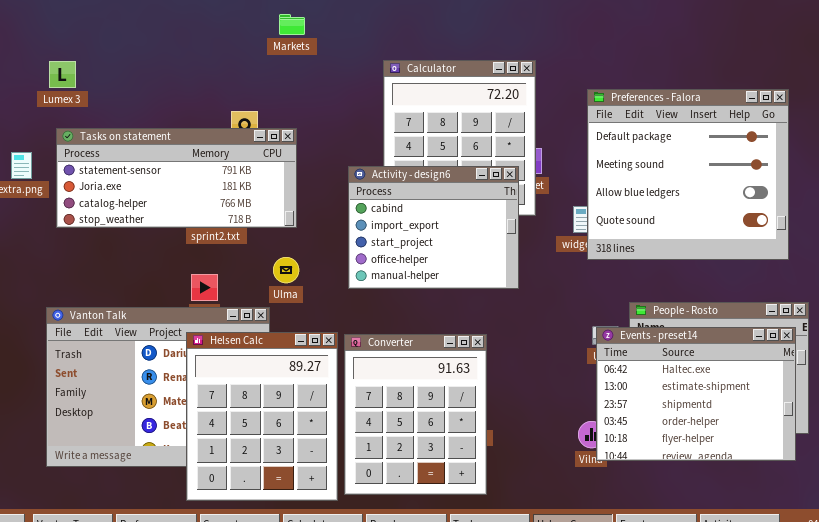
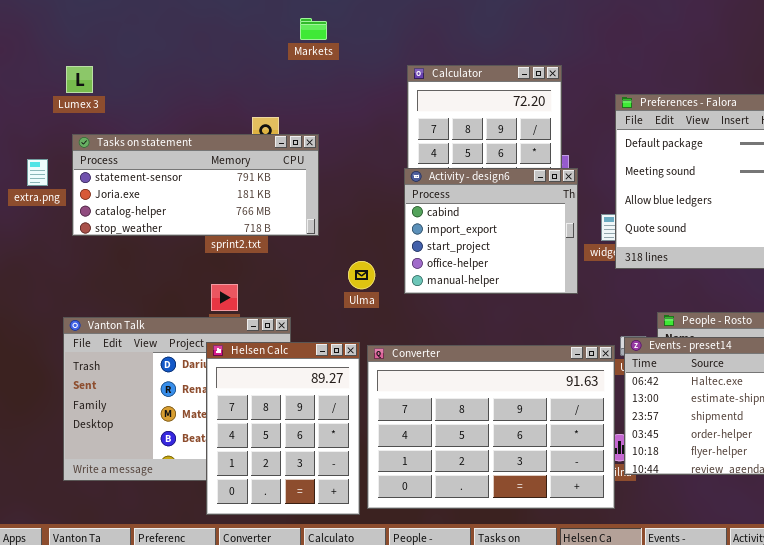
Activity - design6: [348,166,519,289] -> [404,168,578,294], moved
Ulma: [273,257,299,283] -> [348,261,375,289], moved
Converter: [344,334,487,495] -> [367,345,615,509], resized

